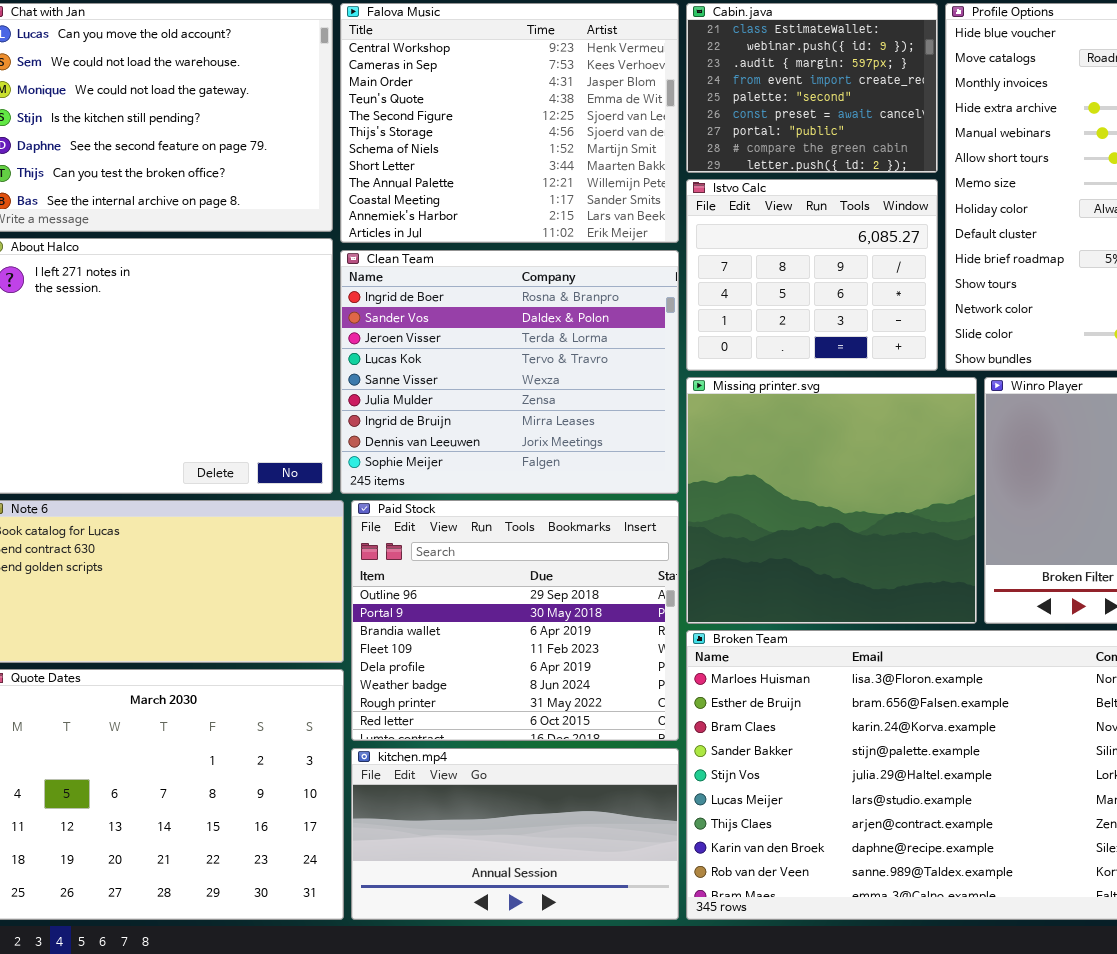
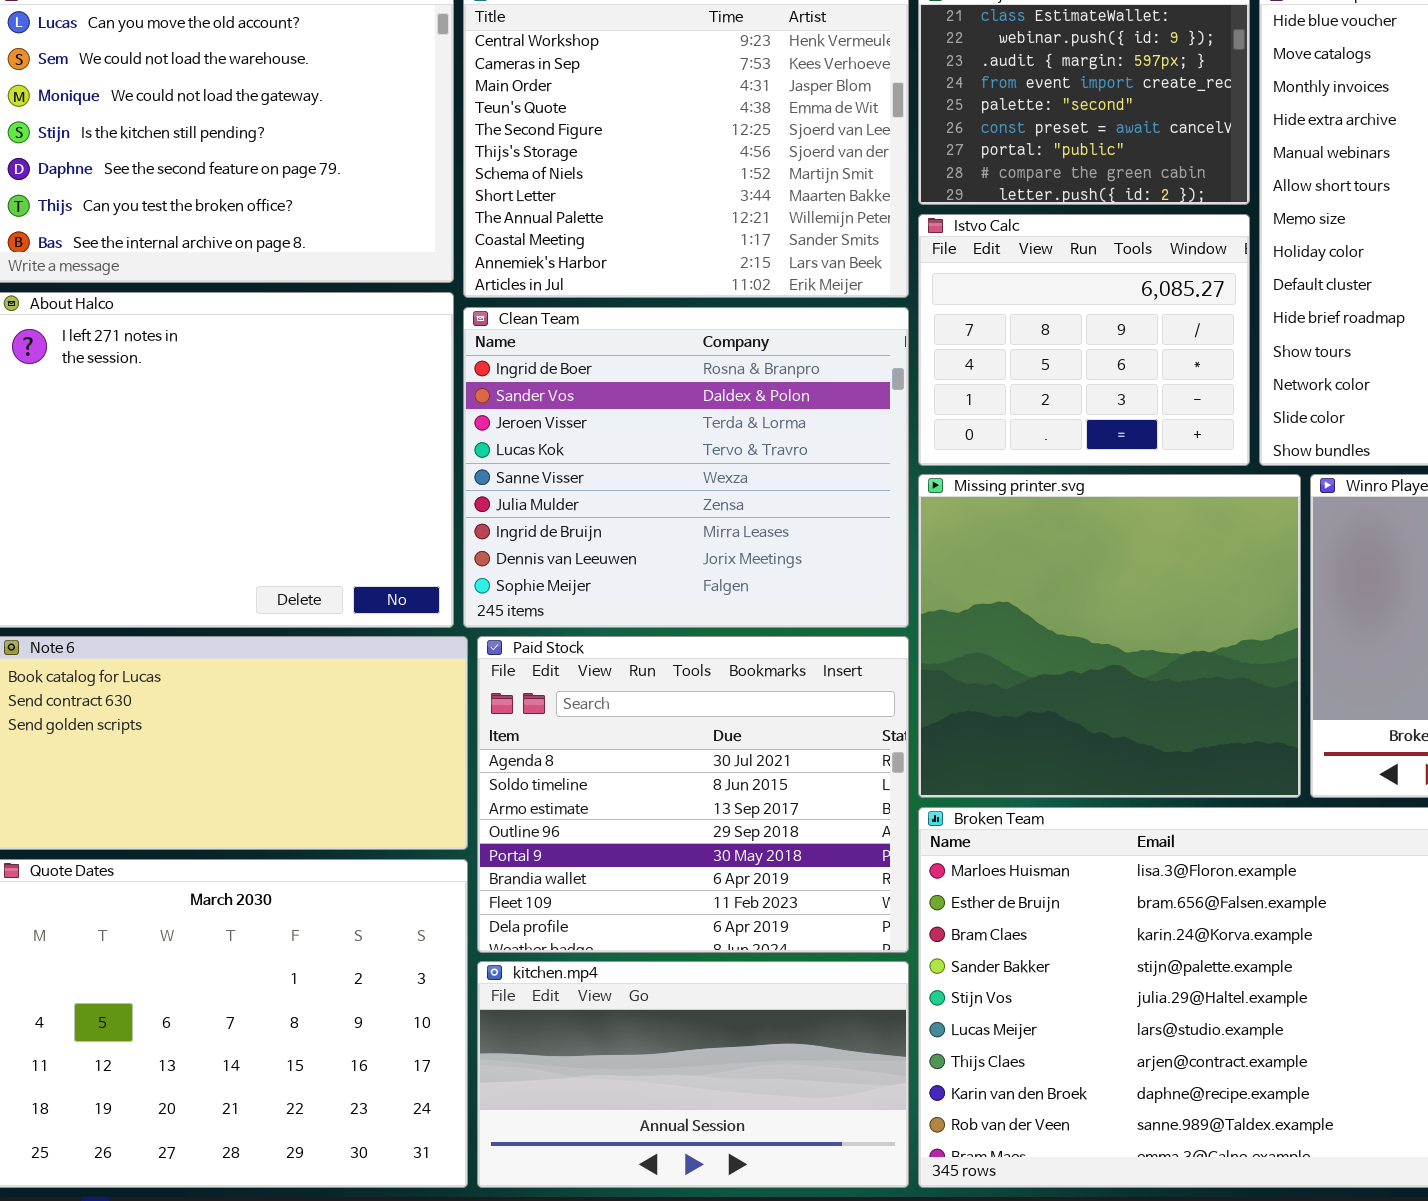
Paid Stock: [351,500,679,741] -> [477,636,909,953], scrolled up 3 rows

